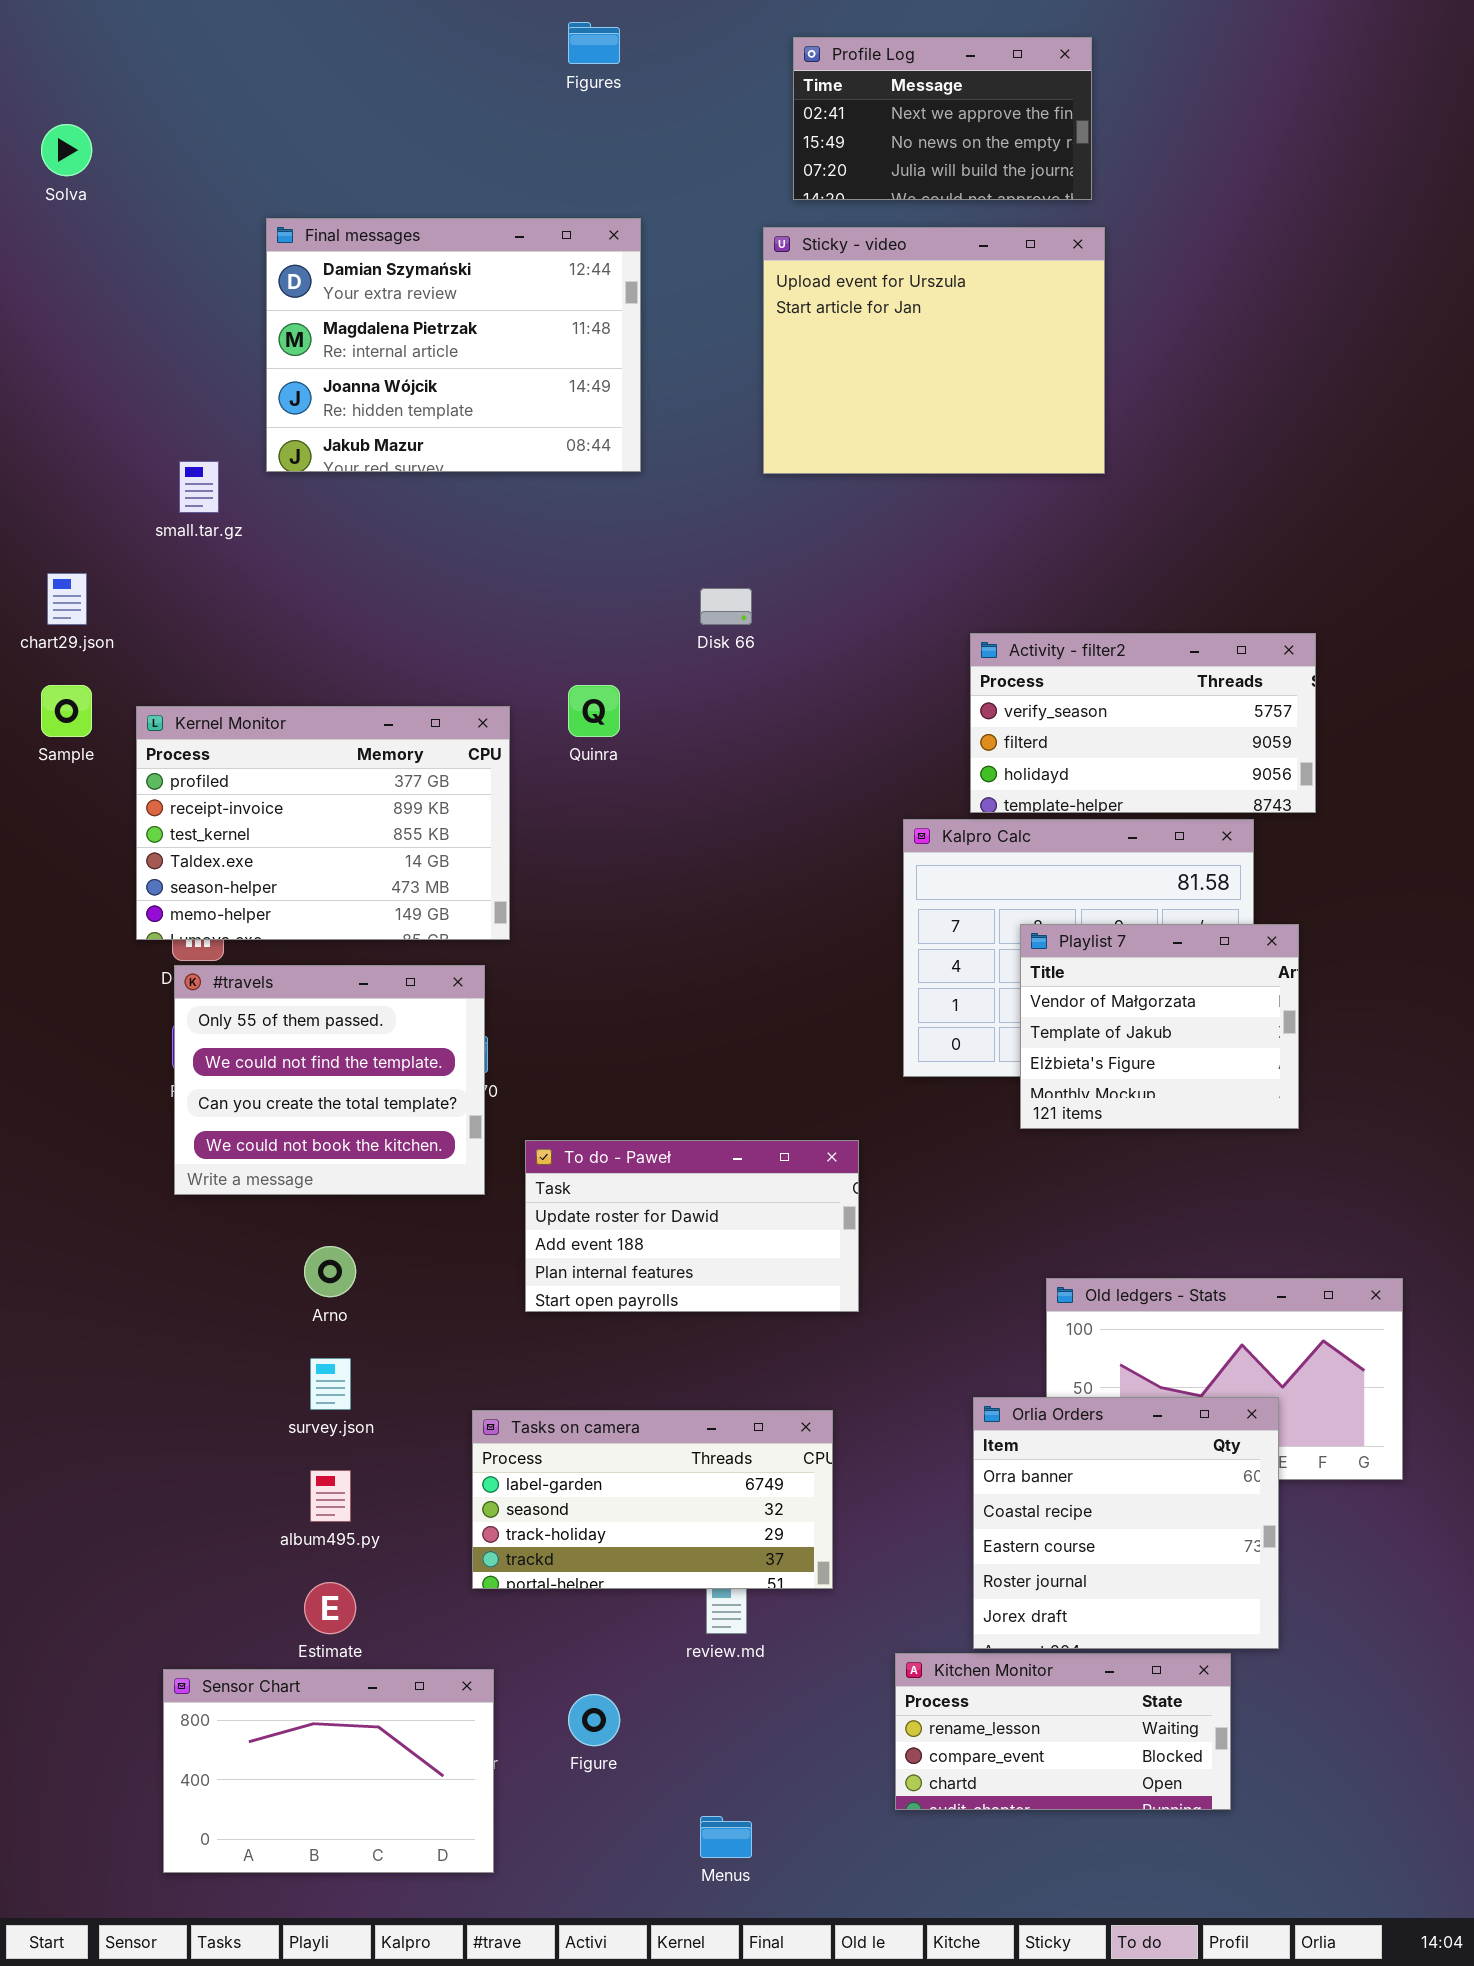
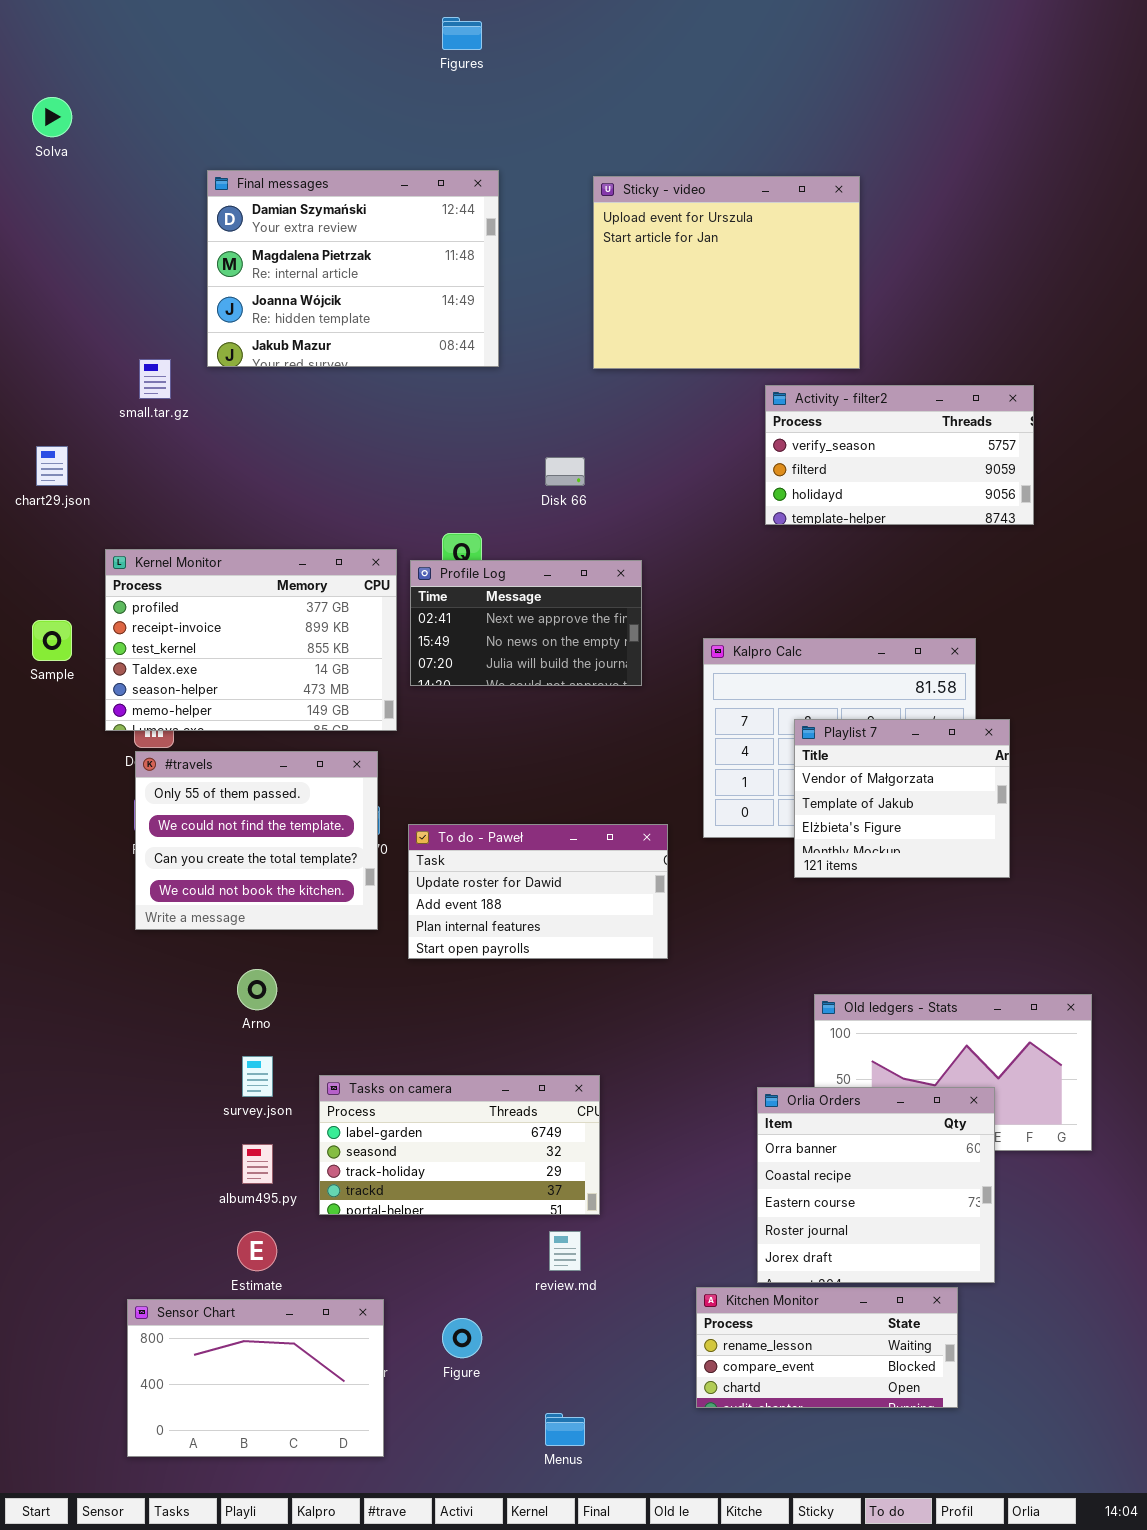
Profile Log: [793,37,1092,200] -> [410,560,642,686], moved
Activity - filter2: [970,633,1316,813] -> [765,385,1034,525], moved
Sample: [41,685,92,737] -> [32,620,72,661], moved
To do - Paweł: [525,1140,859,1312] -> [408,824,668,959], moved
Tasks on camera: [472,1410,833,1589] -> [319,1075,600,1215], moved

